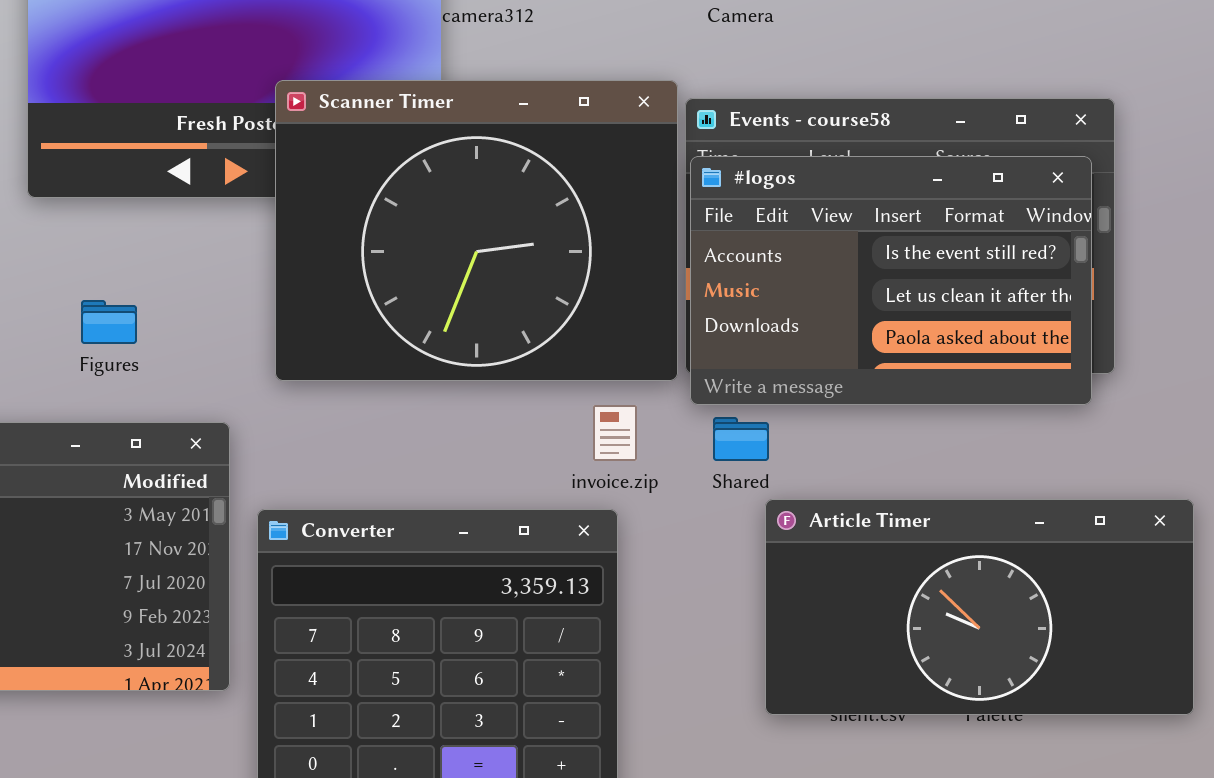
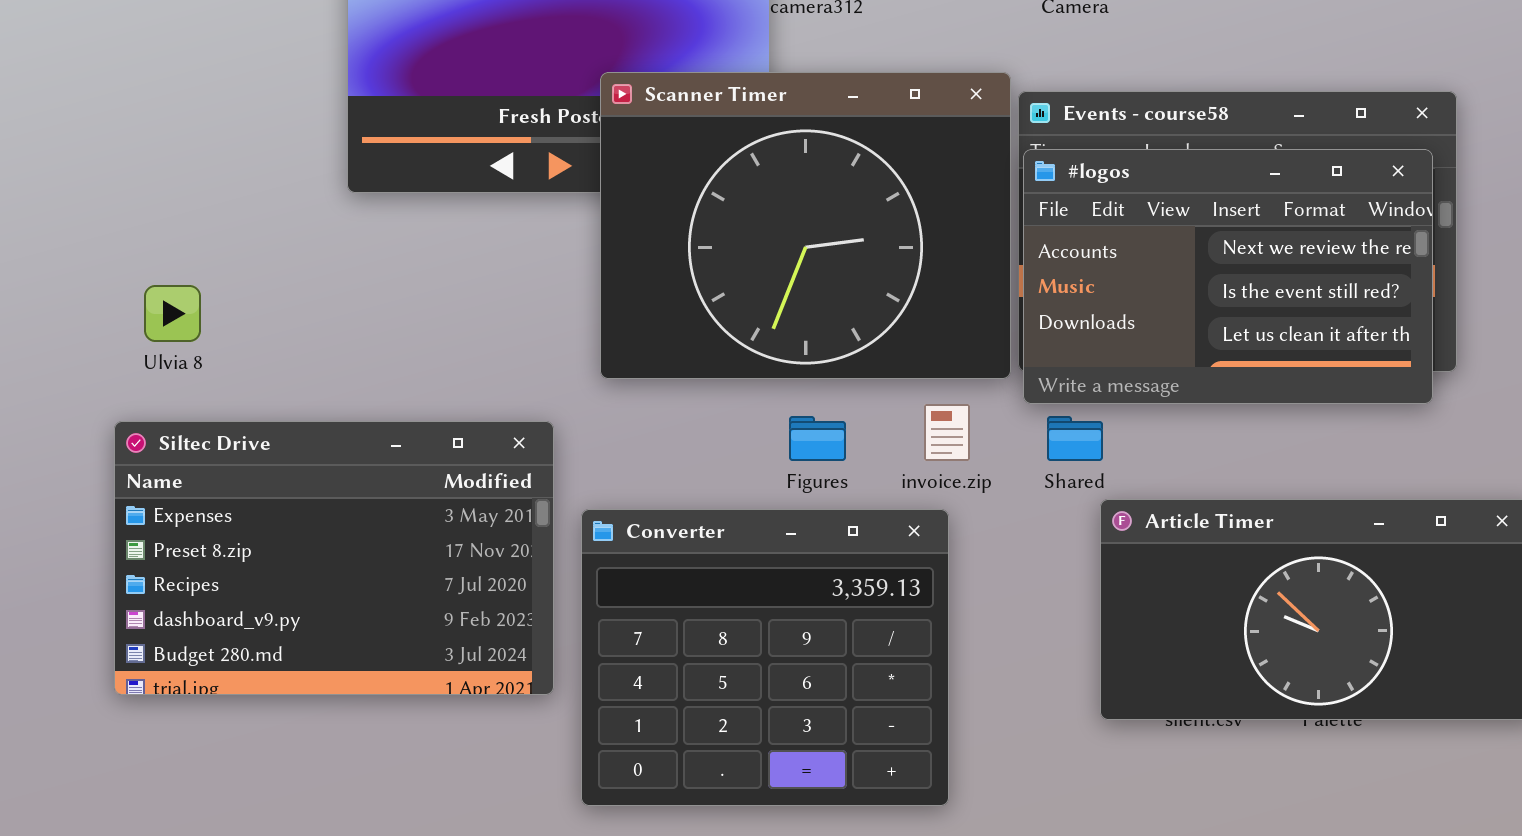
#logos: [690,156,1092,405] -> [1023,149,1433,404], scrolled up 1 row
Figures: [81,300,137,344] -> [789,416,846,461], moved

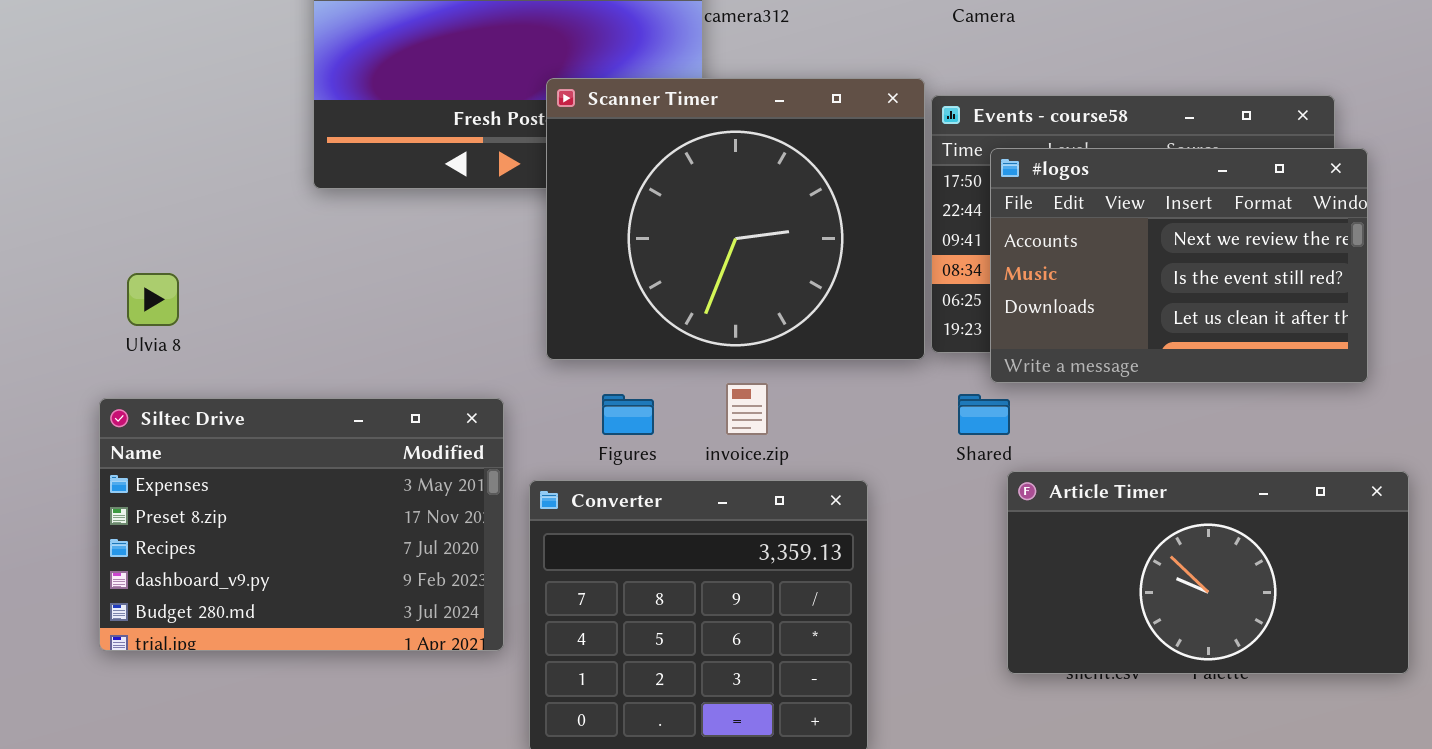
#logos: [1023,149,1433,404] -> [990,148,1368,383], moved
invoice.zip: [924,404,970,461] -> [726,383,768,435], moved
Figures: [789,416,846,461] -> [602,394,654,435], moved

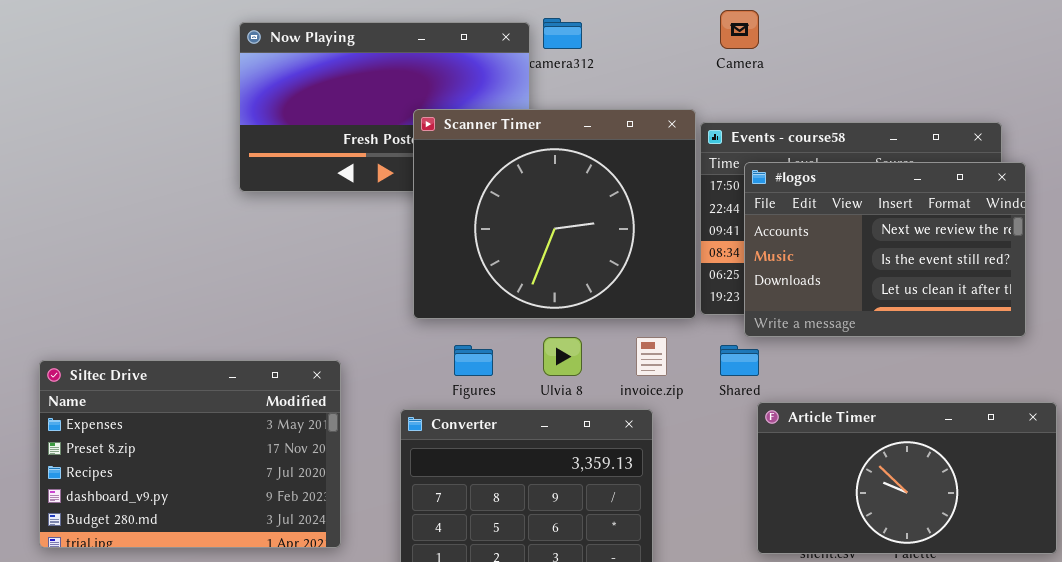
Ulvia 8: [127,273,179,326] -> [543,337,582,376], moved
invoice.zip: [726,383,768,435] -> [636,337,667,376], moved
Siltec Drive: [99,398,504,651] -> [39,360,341,548], moved

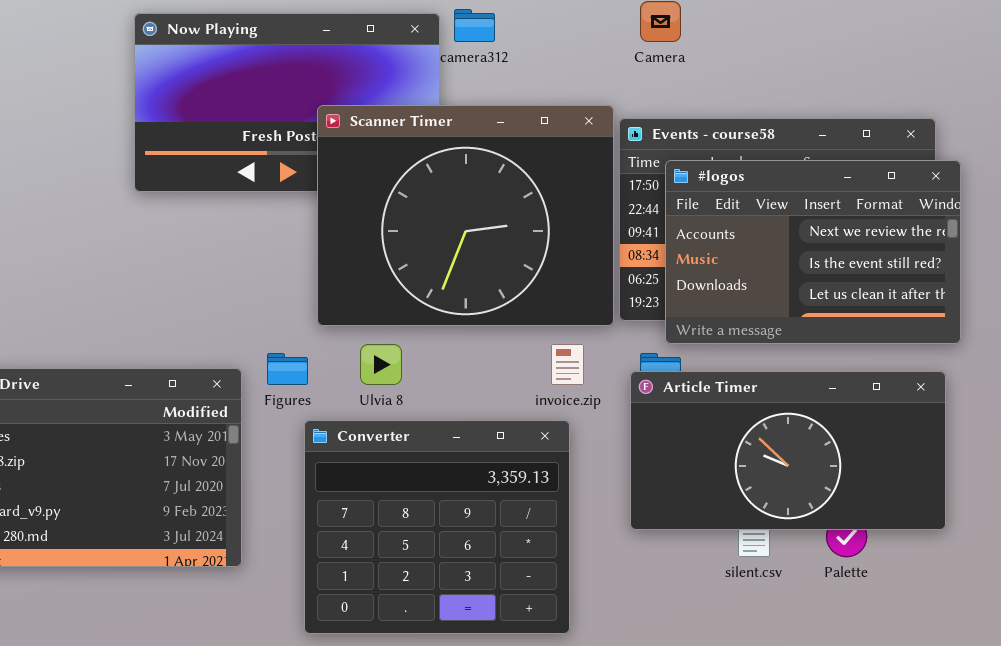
Ulvia 8: [543,337,582,376] -> [360,344,402,385], moved
Figures: [454,345,493,376] -> [267,353,308,385], moved
Article Timer: [757,402,1057,554] -> [630,371,946,530], moved

